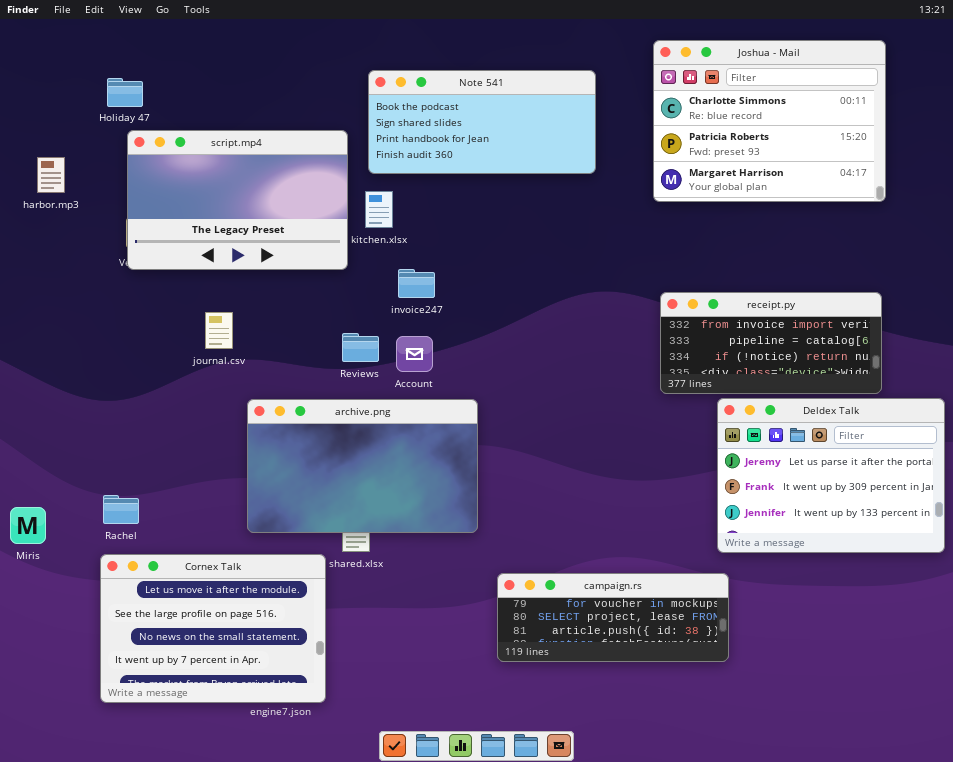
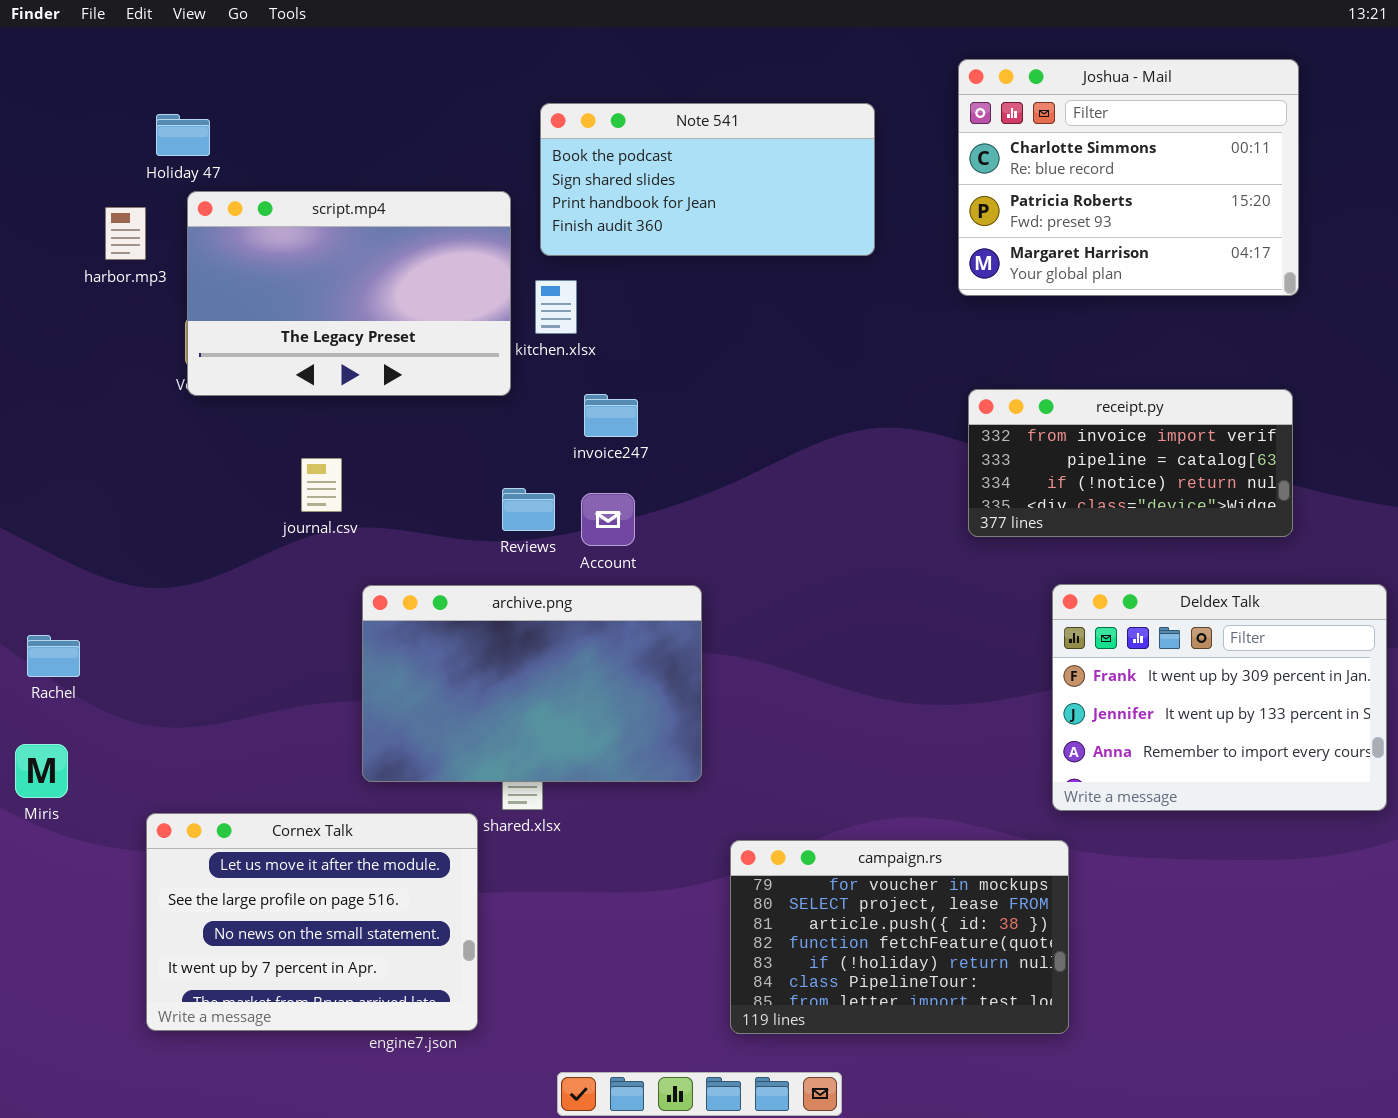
harbor.mp3: [37,157,65,193] -> [105,207,146,260], moved
receipt.py: [660,292,882,394] -> [968,389,1293,537], moved
Deldex Talk: [717,398,945,553] -> [1052,584,1387,811], scrolled down 1 row
Rachel: [103,495,139,524] -> [27,635,80,677], moved
campaign.rs: [497,573,729,662] -> [730,840,1069,1034], resized

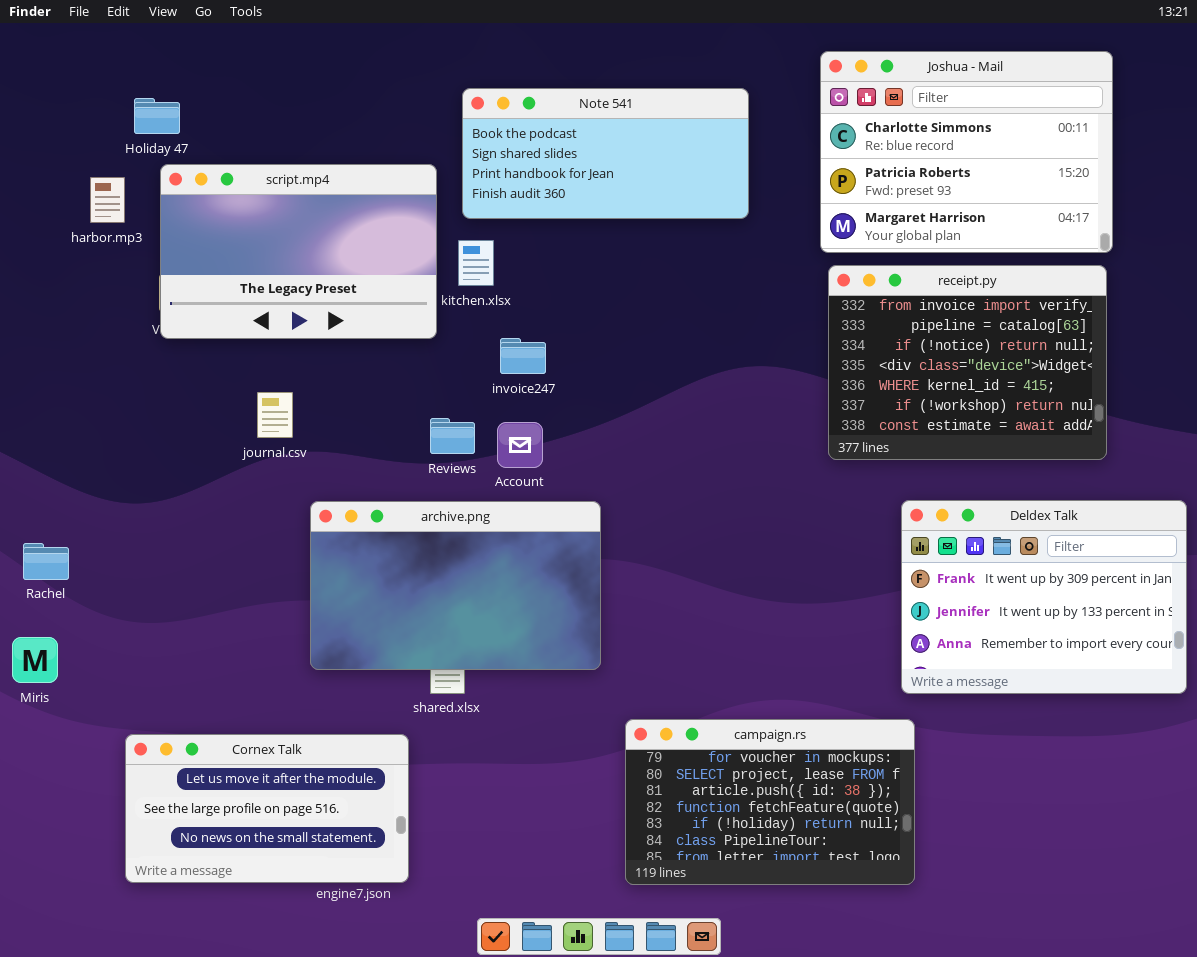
receipt.py: [968,389,1293,537] -> [828,265,1107,460], resized
Cornex Talk: [146,813,478,1031] -> [125,734,409,883], resized

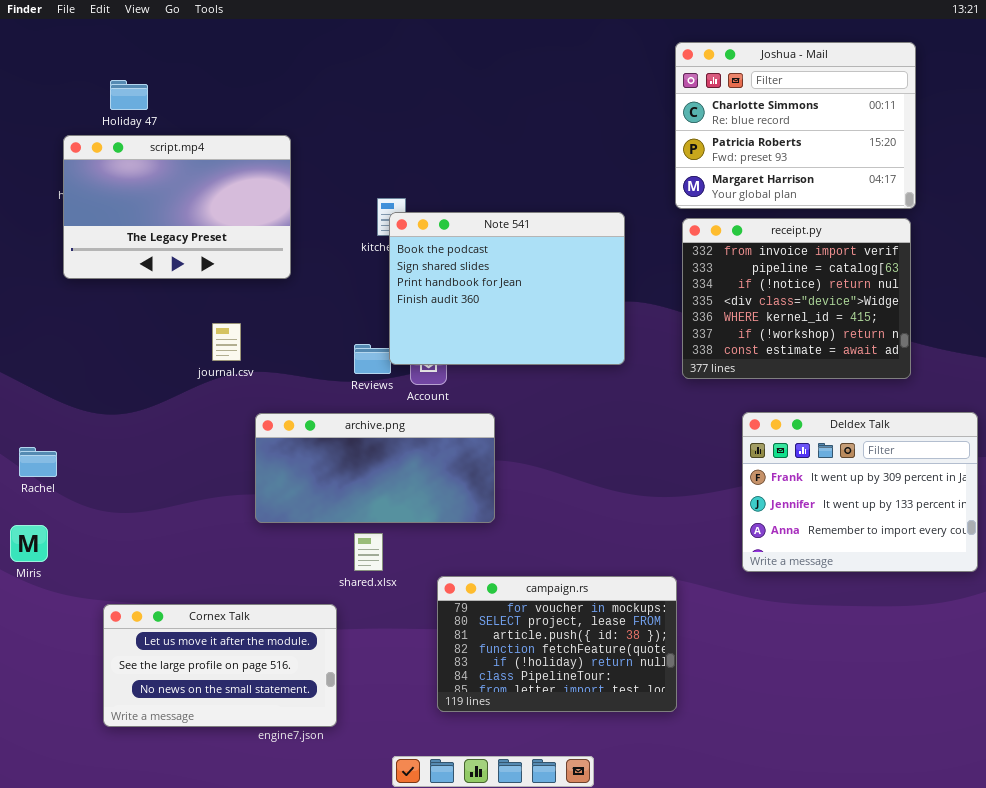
Note 541: [462,88,749,219] -> [389,212,625,365], moved, resized
script.mp4: [160,164,437,339] -> [63,135,291,279], moved
archive.png: [310,501,601,670] -> [255,413,495,523], resized
campaign.rs: [625,719,915,885] -> [437,576,677,712], moved

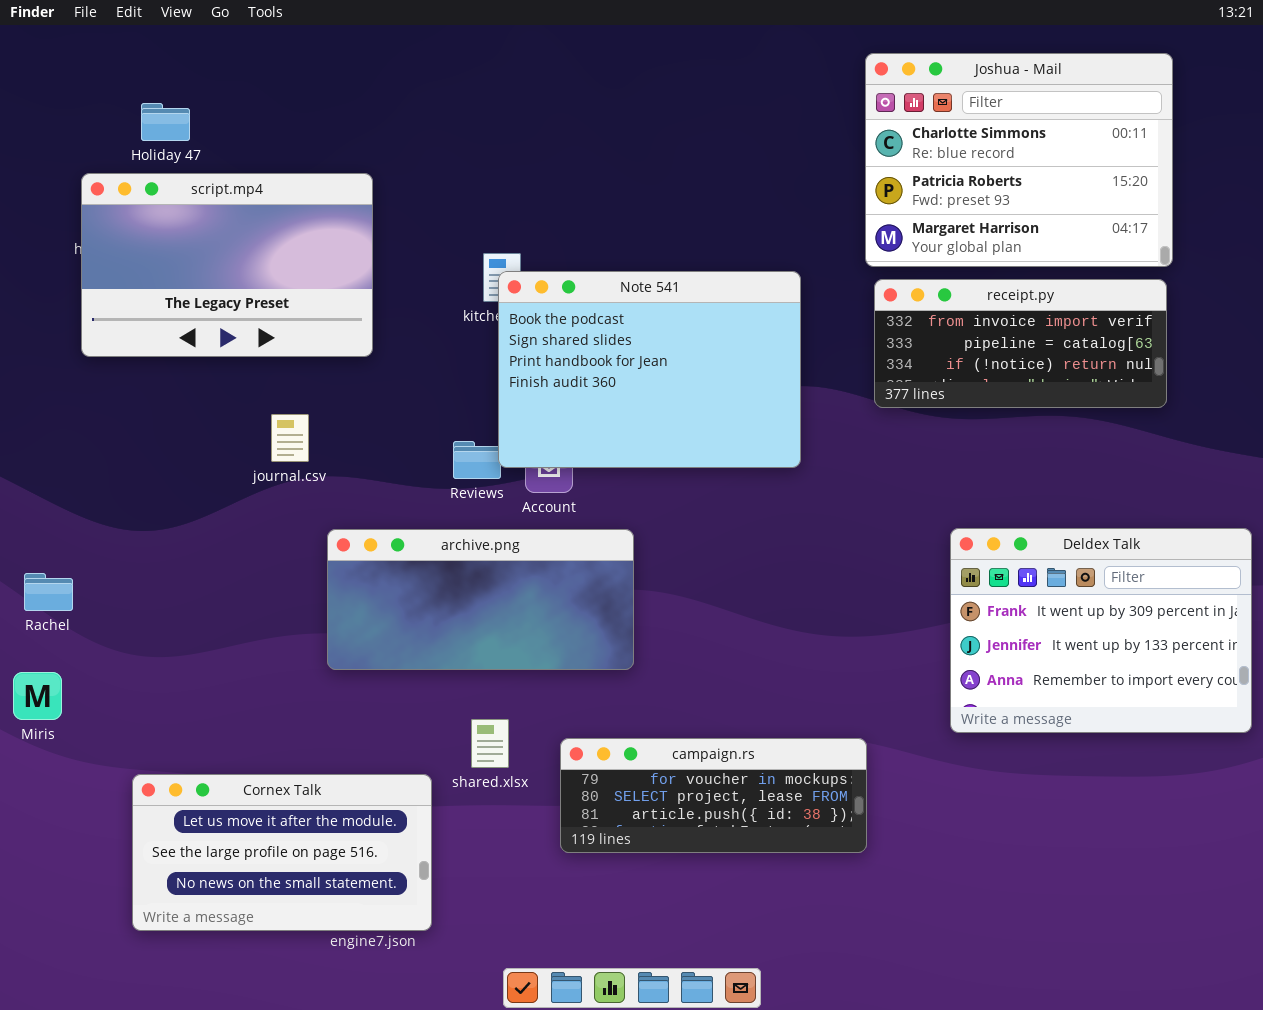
receipt.py: [682,218,911,379] -> [874,279,1167,408], resized
shared.xlsx: [354,533,383,571] -> [471,719,509,768], moved
campaign.rs: [437,576,677,712] -> [560,738,867,853], resized

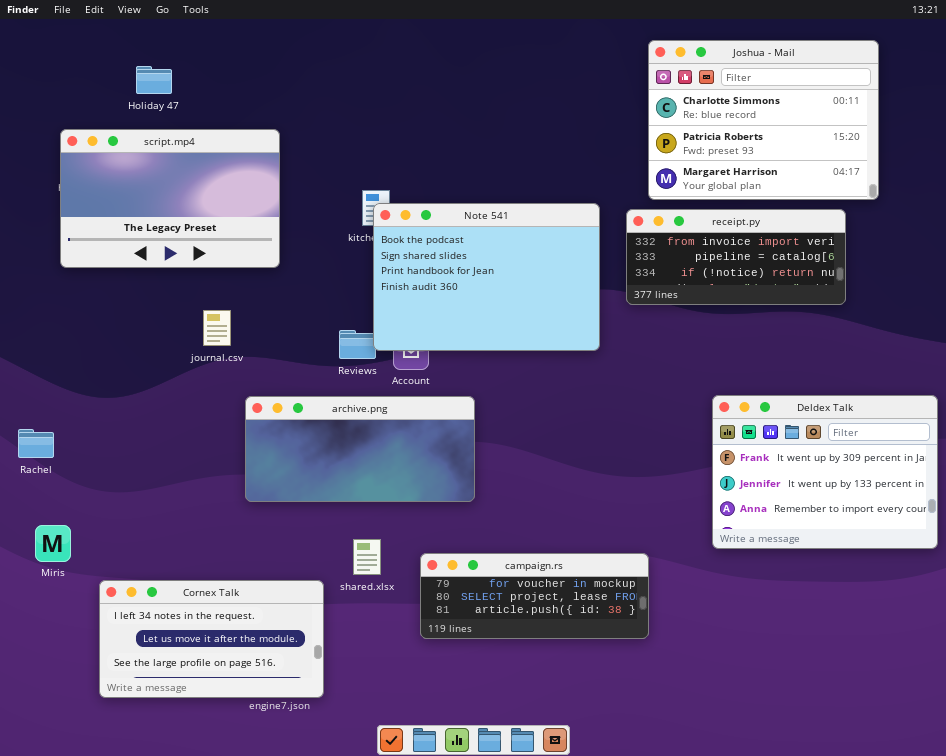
Holiday 47: [141,103,190,141] -> [136,66,172,94], moved
receipt.py: [874,279,1167,408] -> [626,209,846,305], moved
Miris: [13,672,62,720] -> [35,525,71,562], moved
Cornex Talk: [132,774,432,931] -> [99,580,324,698], scrolled up 1 row

